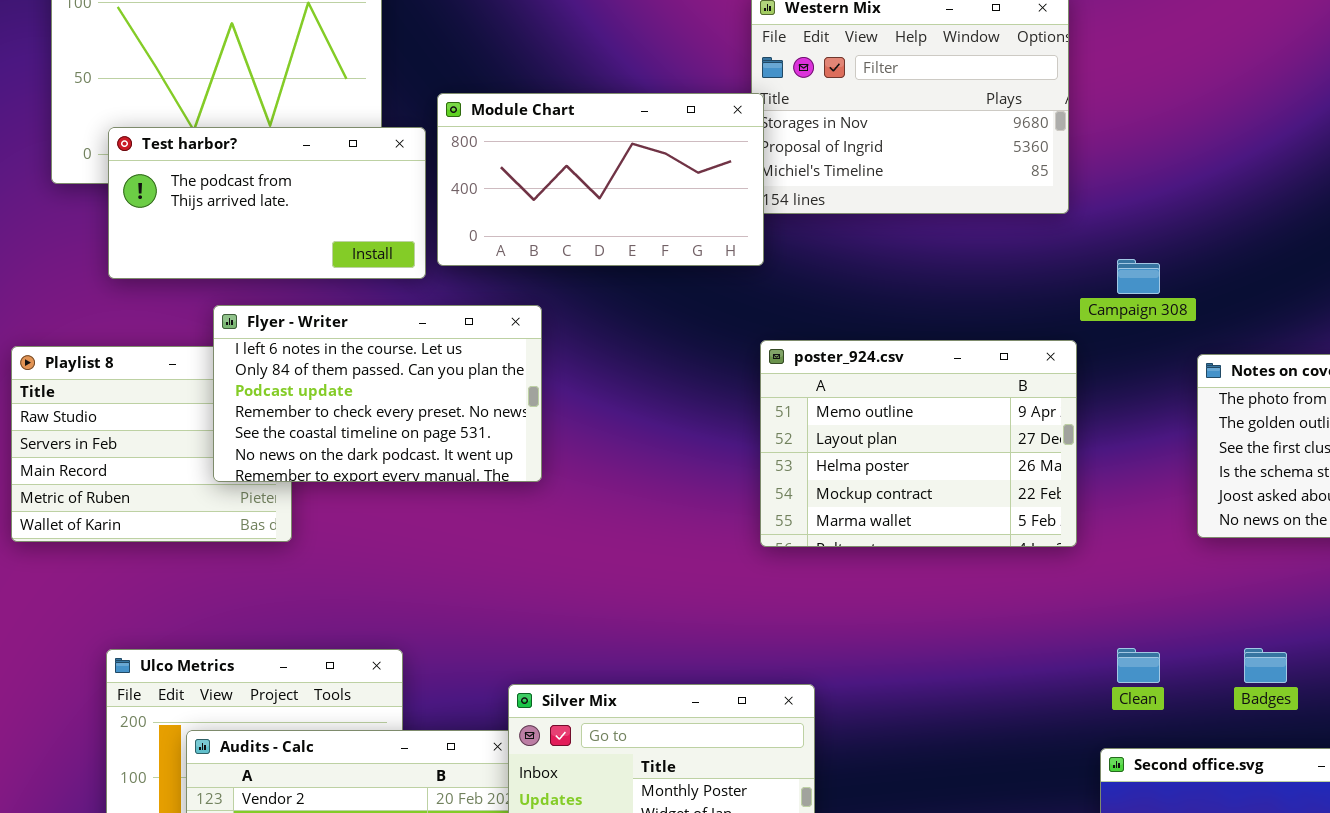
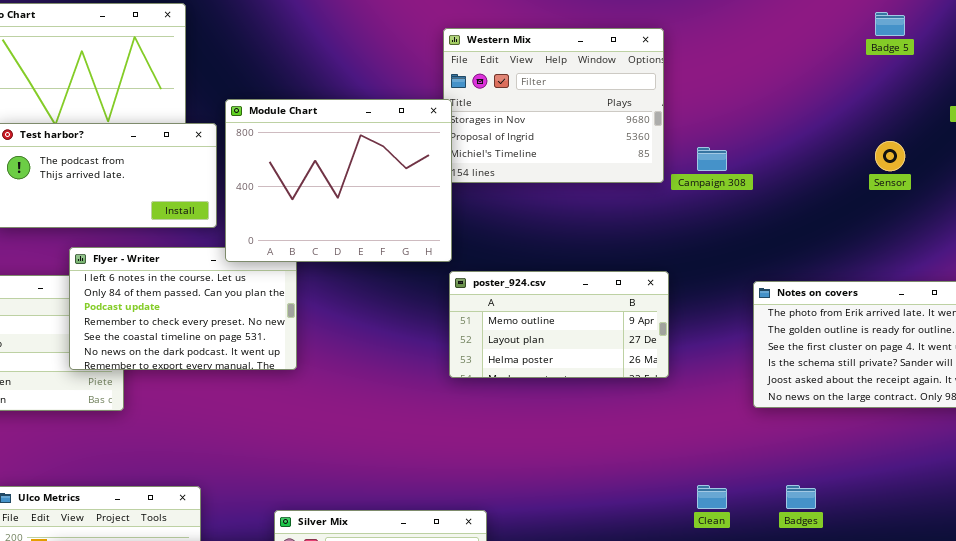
Module Chart: [437,93,764,266] -> [225,99,452,262], resized
Campaign 308: [1117,259,1160,294] -> [697,147,727,171], moved
poster_924.csv: [760,340,1077,547] -> [449,271,669,378], resized

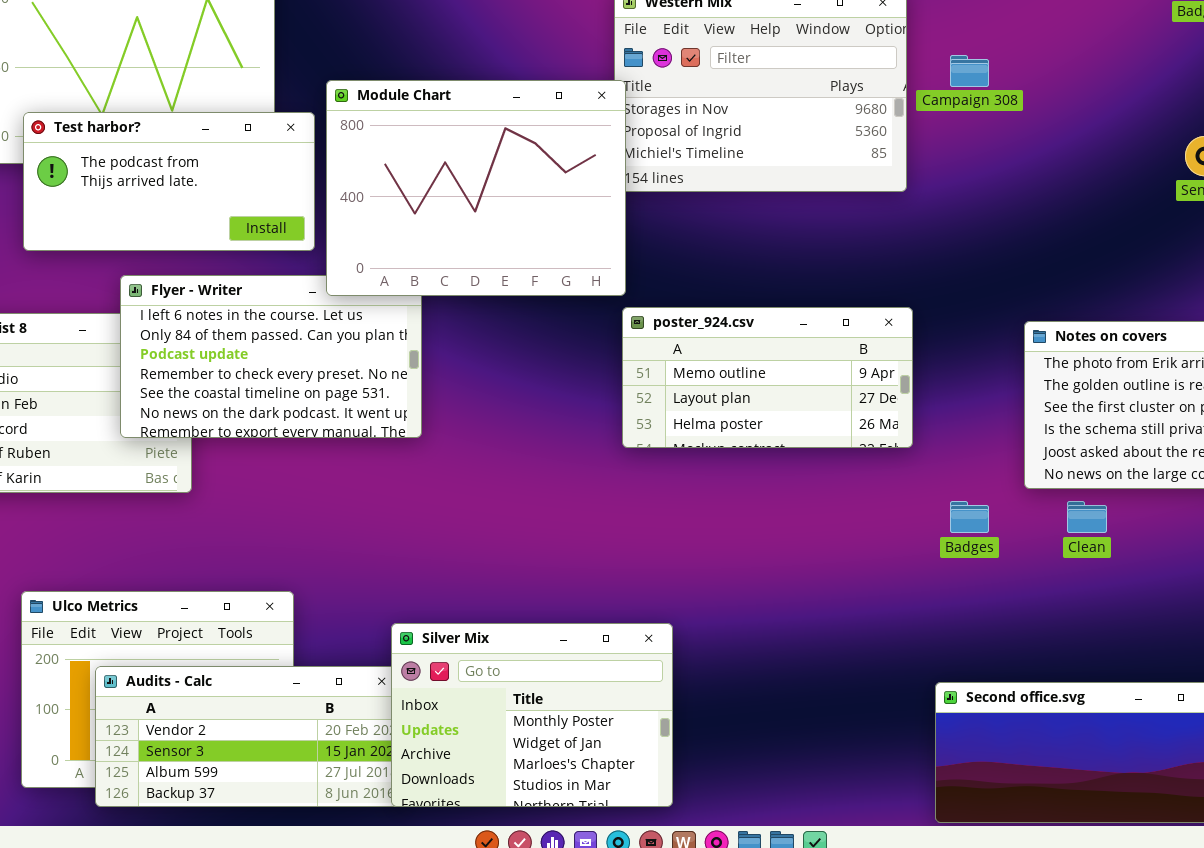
Campaign 308: [697,147,727,171] -> [950,55,989,87], moved
Clean: [697,485,727,509] -> [1067,501,1107,533], moved
Badges: [786,485,816,509] -> [950,501,989,533], moved

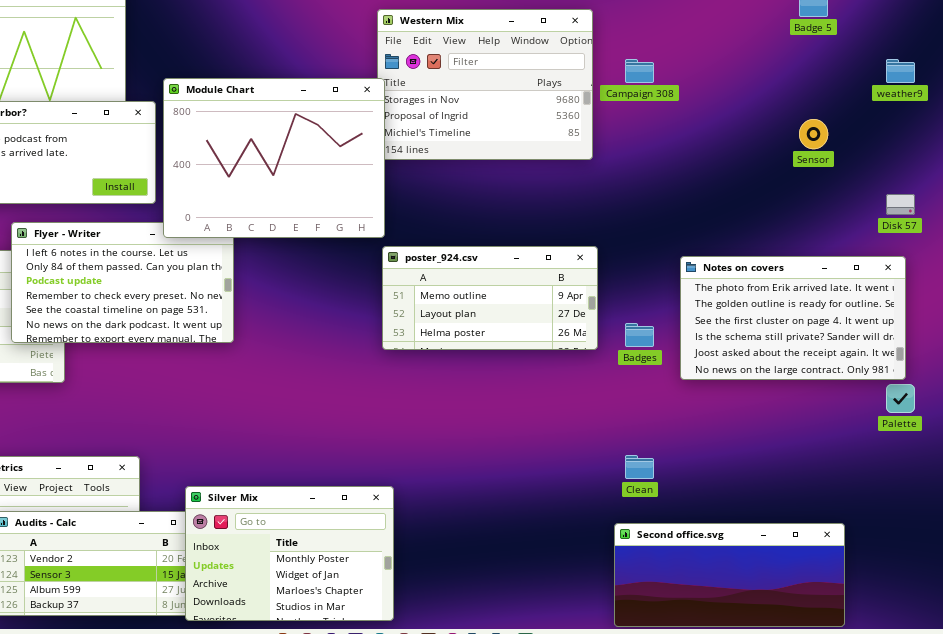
Badges: [950,501,989,533] -> [625,323,654,347], moved
Clean: [1067,501,1107,533] -> [625,455,654,479], moved
Silver Mix: [391,623,673,807] -> [185,486,394,621], moved

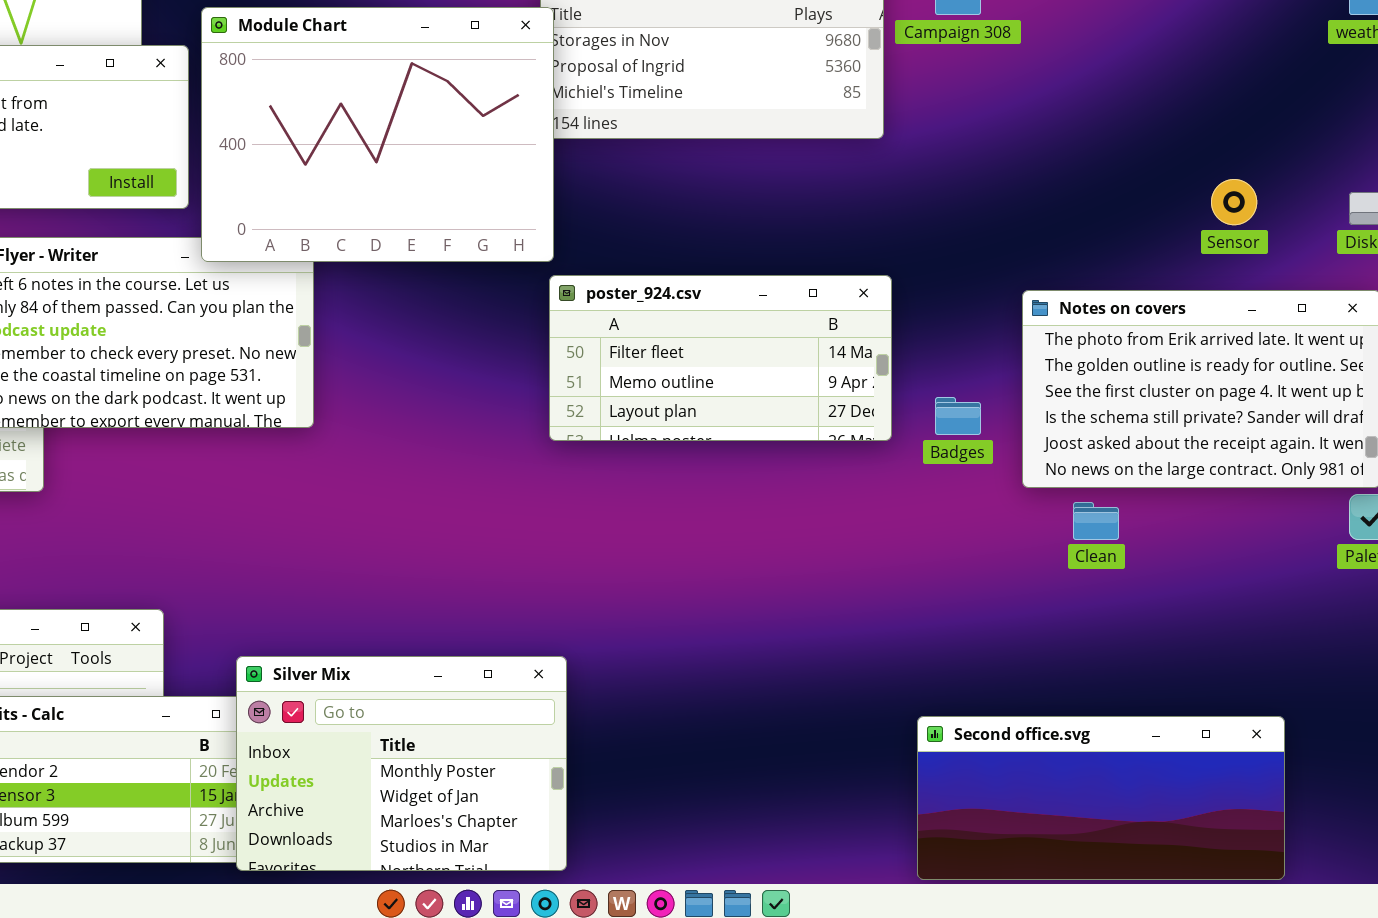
Sensor: [799,119,828,149] -> [1211,179,1257,225], moved
poster_924.csv: [382,246,598,350] -> [549,275,892,441], scrolled up 1 row
Clean: [625,455,654,479] -> [1073,502,1119,540], moved

